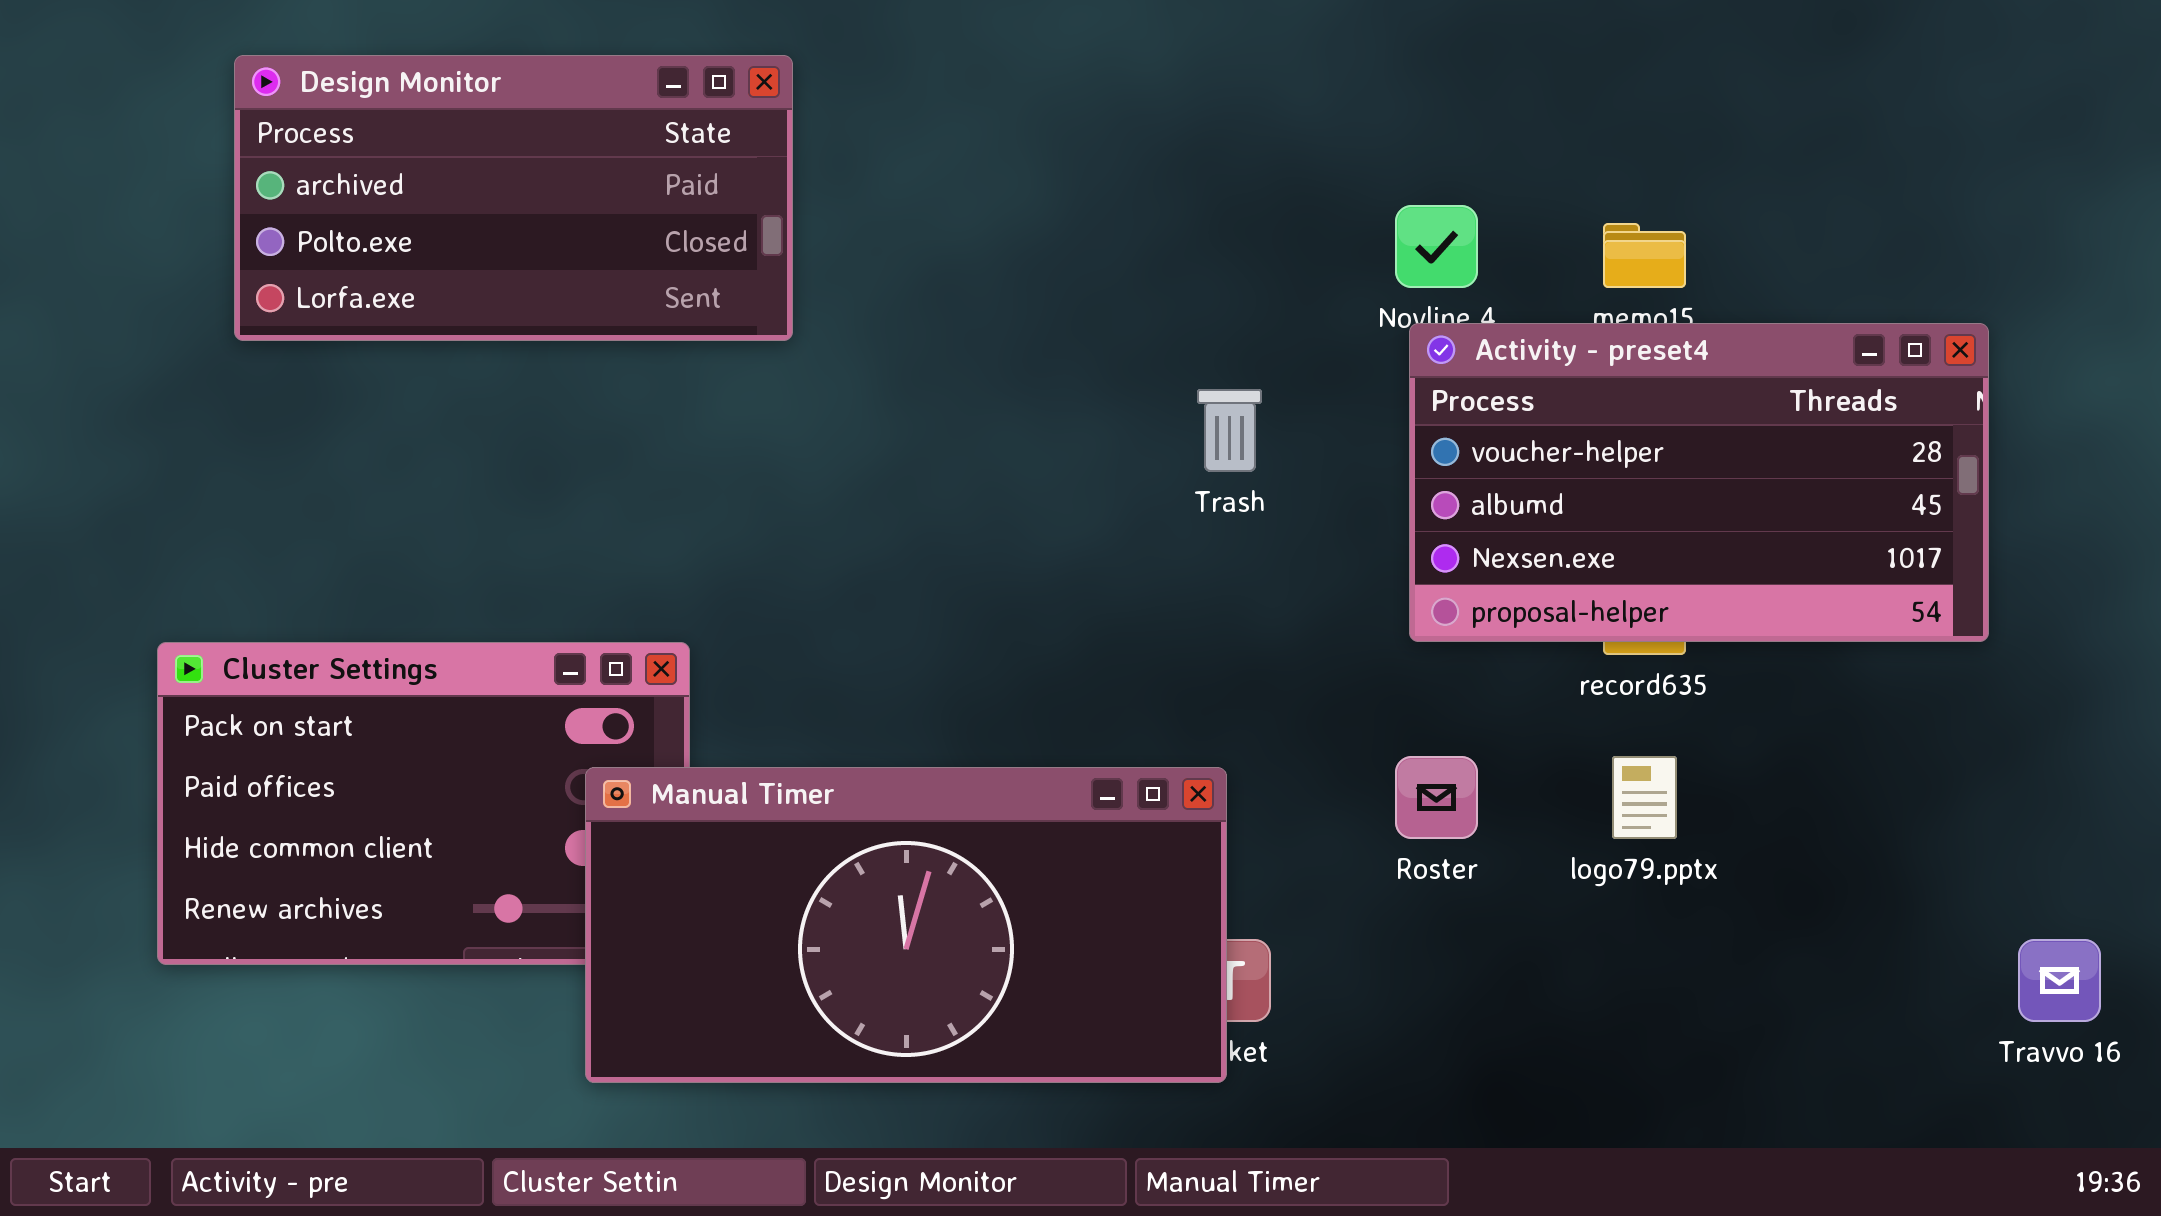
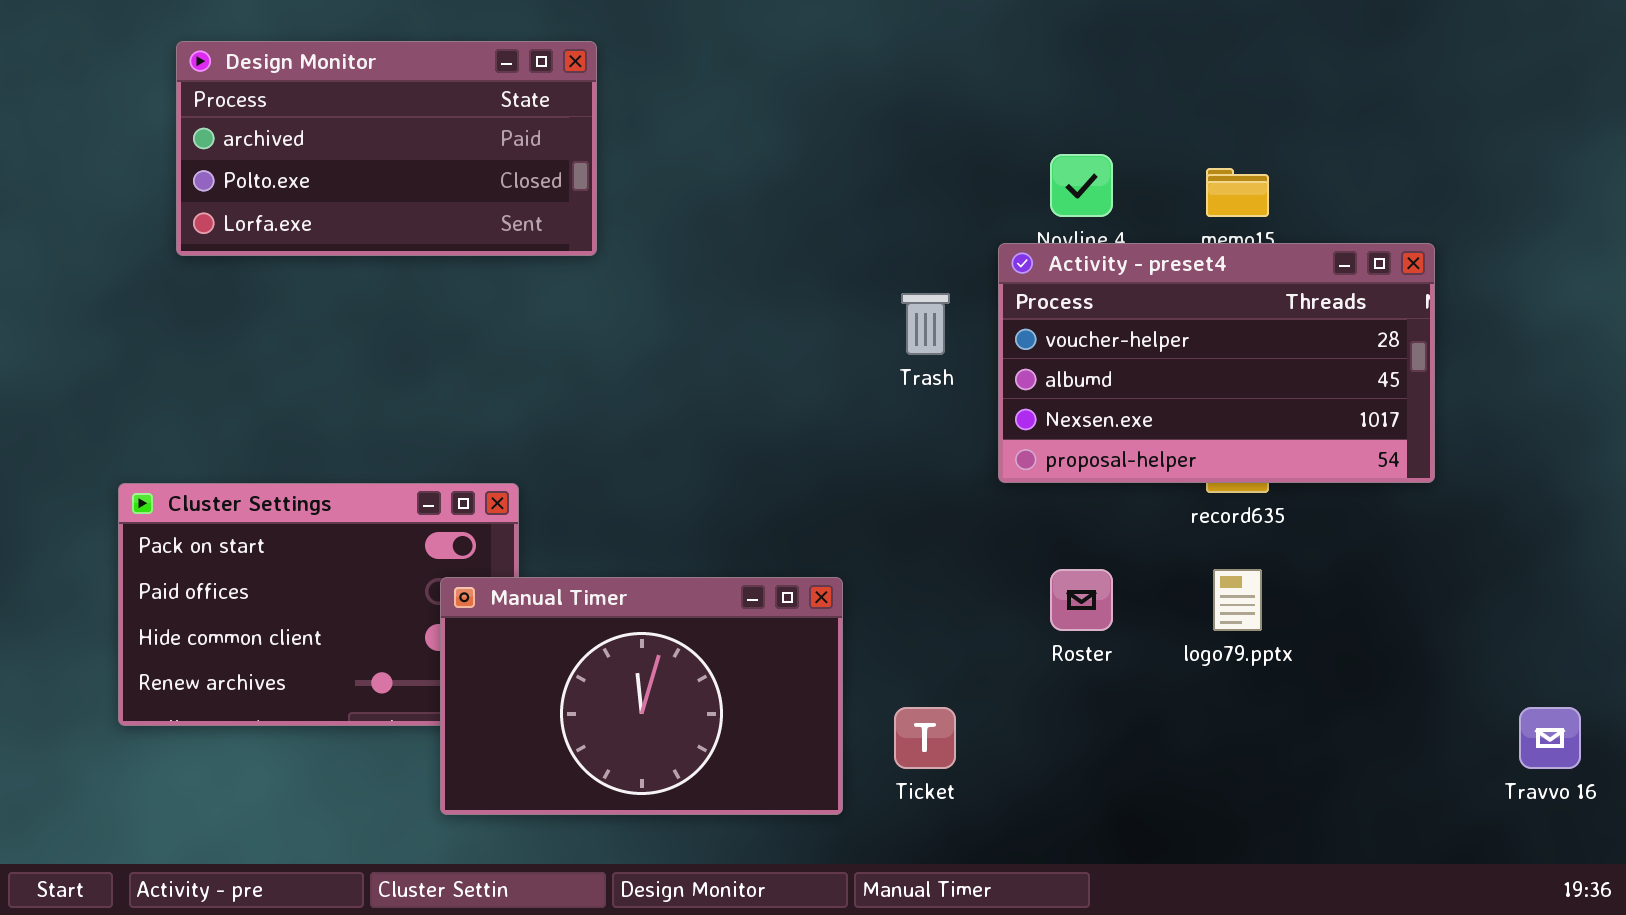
Activity - preset4: [1409,323,1989,642] -> [998,243,1435,483], moved
Manual Timer: [585,767,1227,1083] -> [440,577,843,815], resized

